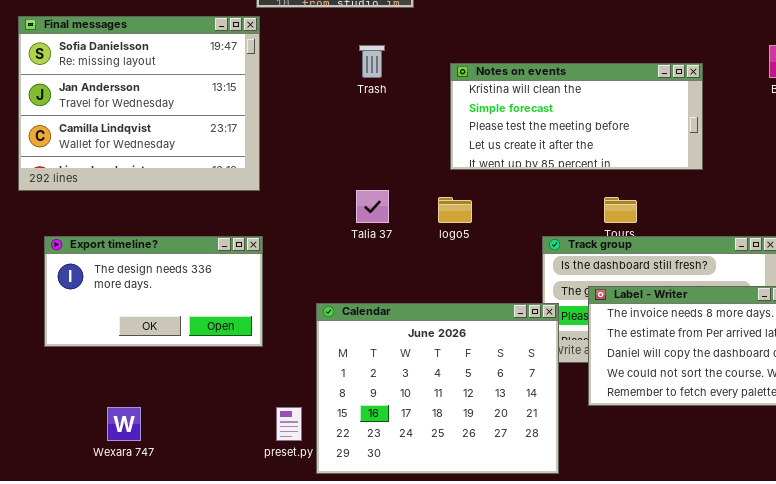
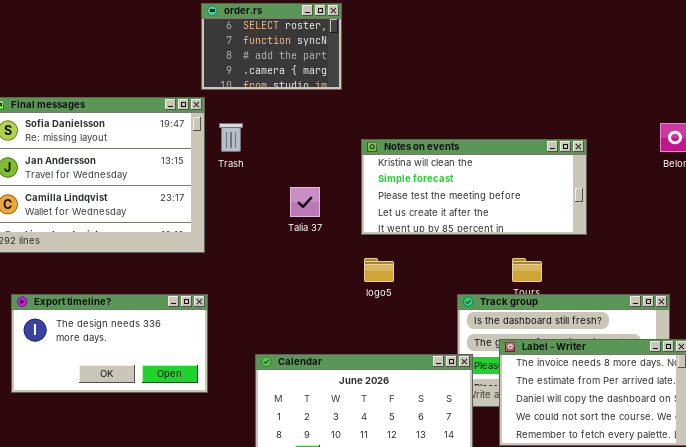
Trash: [359,45,385,78] -> [219,123,243,152], moved
Notes on events: [450,63,703,170] -> [361,139,587,235], moved
Talia 37: [356,190,389,223] -> [290,187,320,217], moved

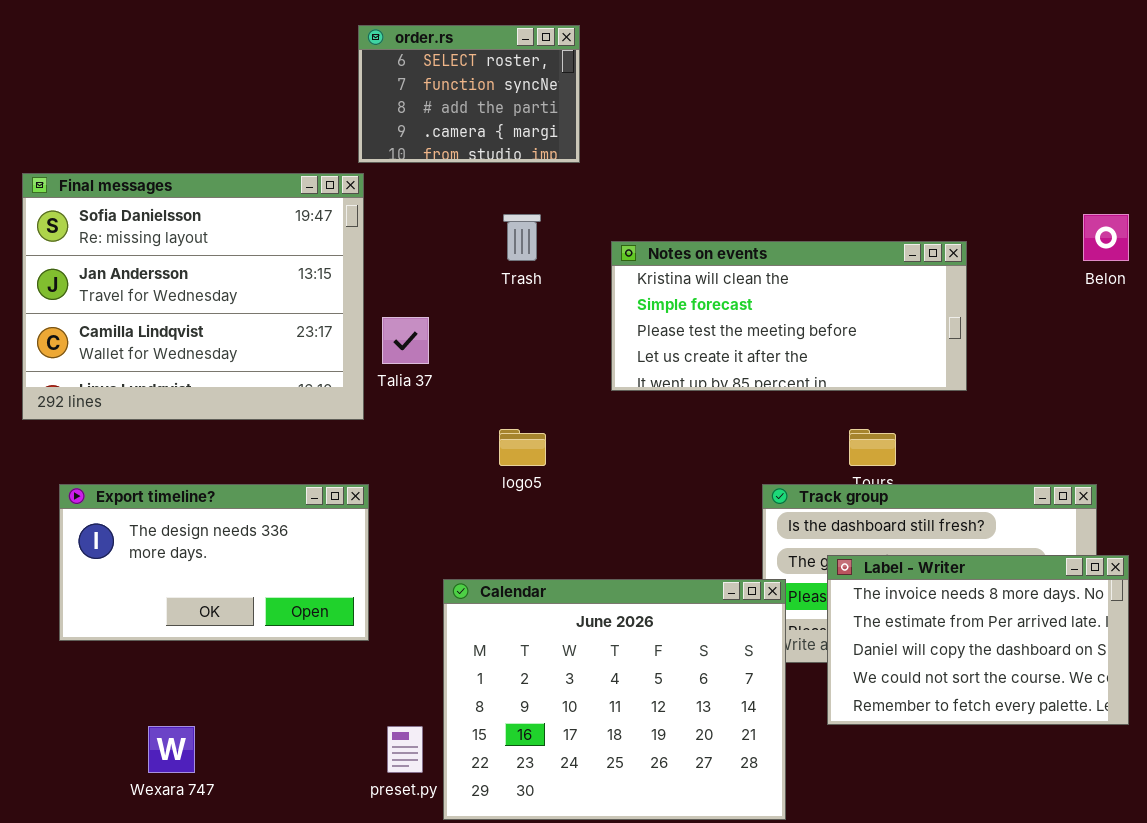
Trash: [219,123,243,152] -> [503,214,541,261], moved
Talia 37: [290,187,320,217] -> [382,317,429,364], moved
logo5: [364,258,394,282] -> [499,429,546,466], moved

